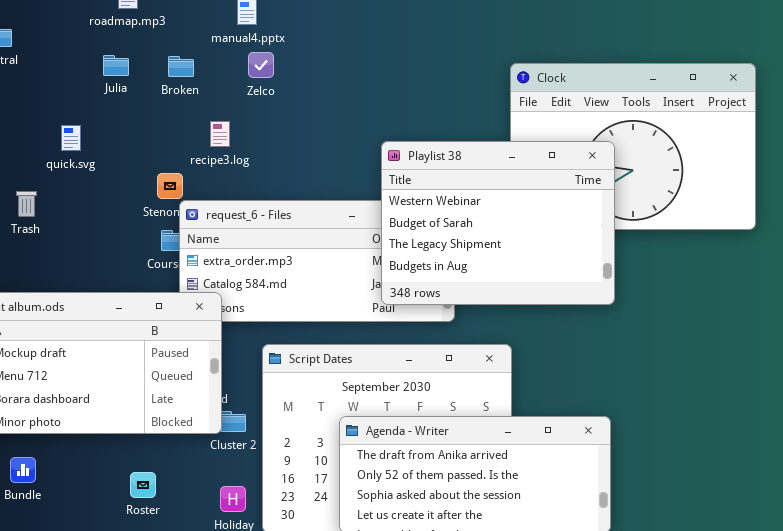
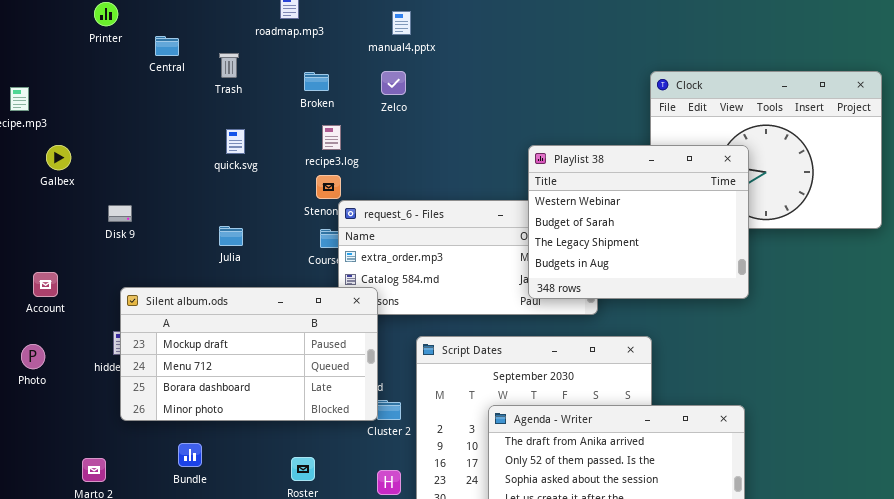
Zelco: [248,52,274,78] -> [381,71,406,95], moved
Julia: [103,55,129,76] -> [219,226,243,246], moved
Broken: [168,56,194,77] -> [304,72,329,91], moved
recipe3.log: [210,121,230,147] -> [322,125,341,150], moved
Trash: [16,191,37,217] -> [219,53,239,78], moved

